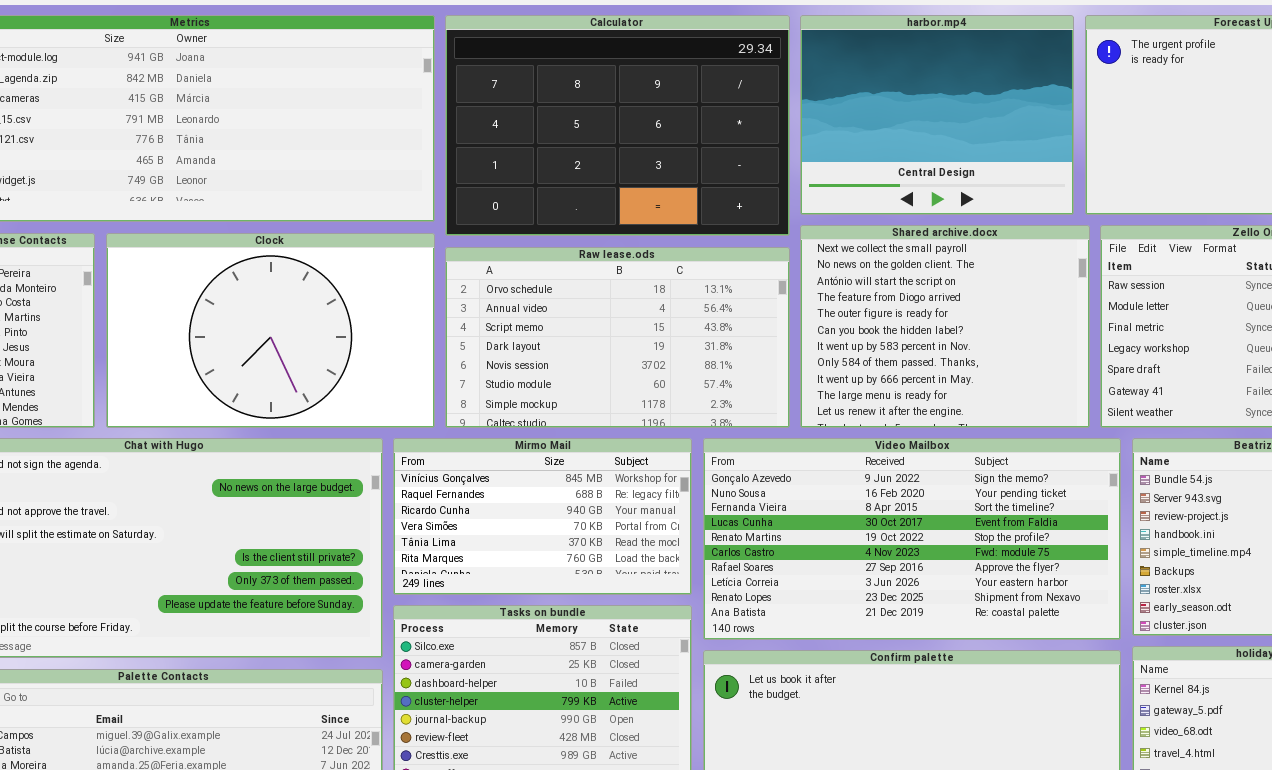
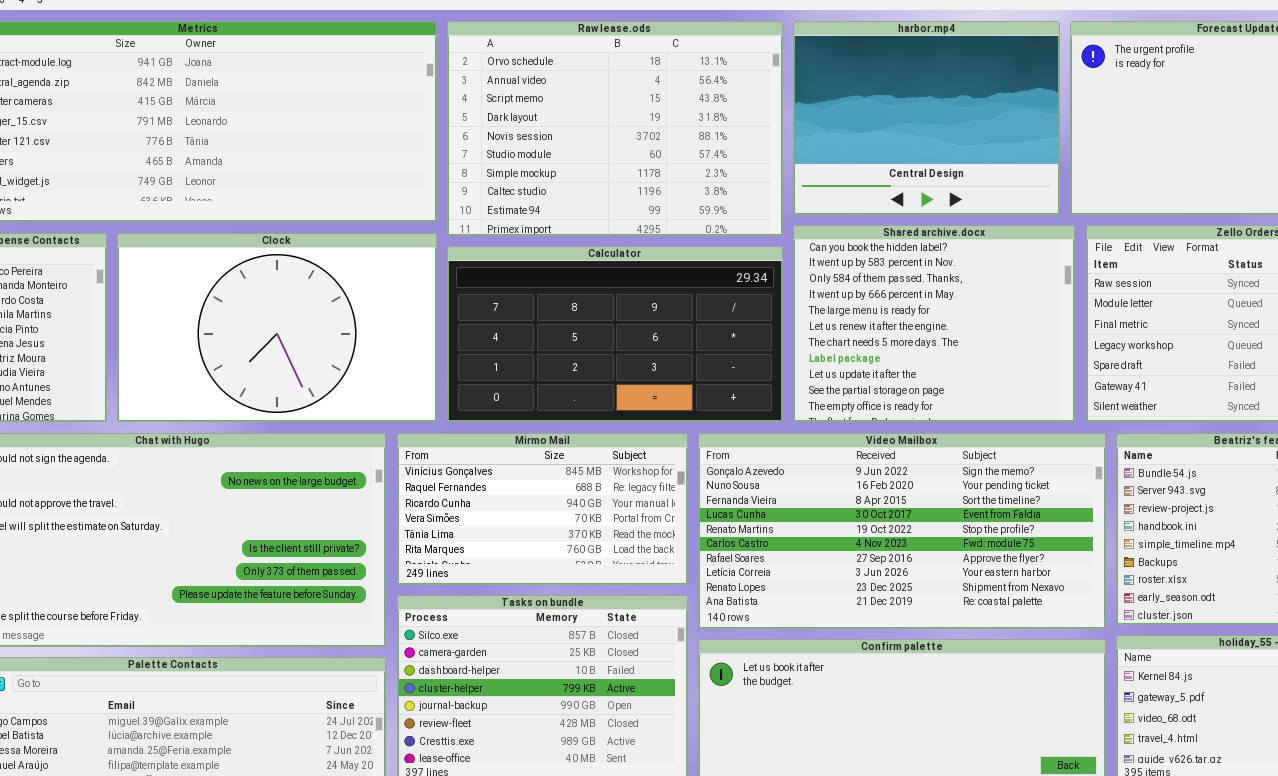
Calculator: [445,15,790,236] -> [447,246,783,422], moved, resized
Shared archive.docx: [800,225,1090,428] -> [793,225,1075,422], scrolled down 5 rows
Raw lease.ods: [445,247,790,428] -> [447,21,783,236], moved, resized

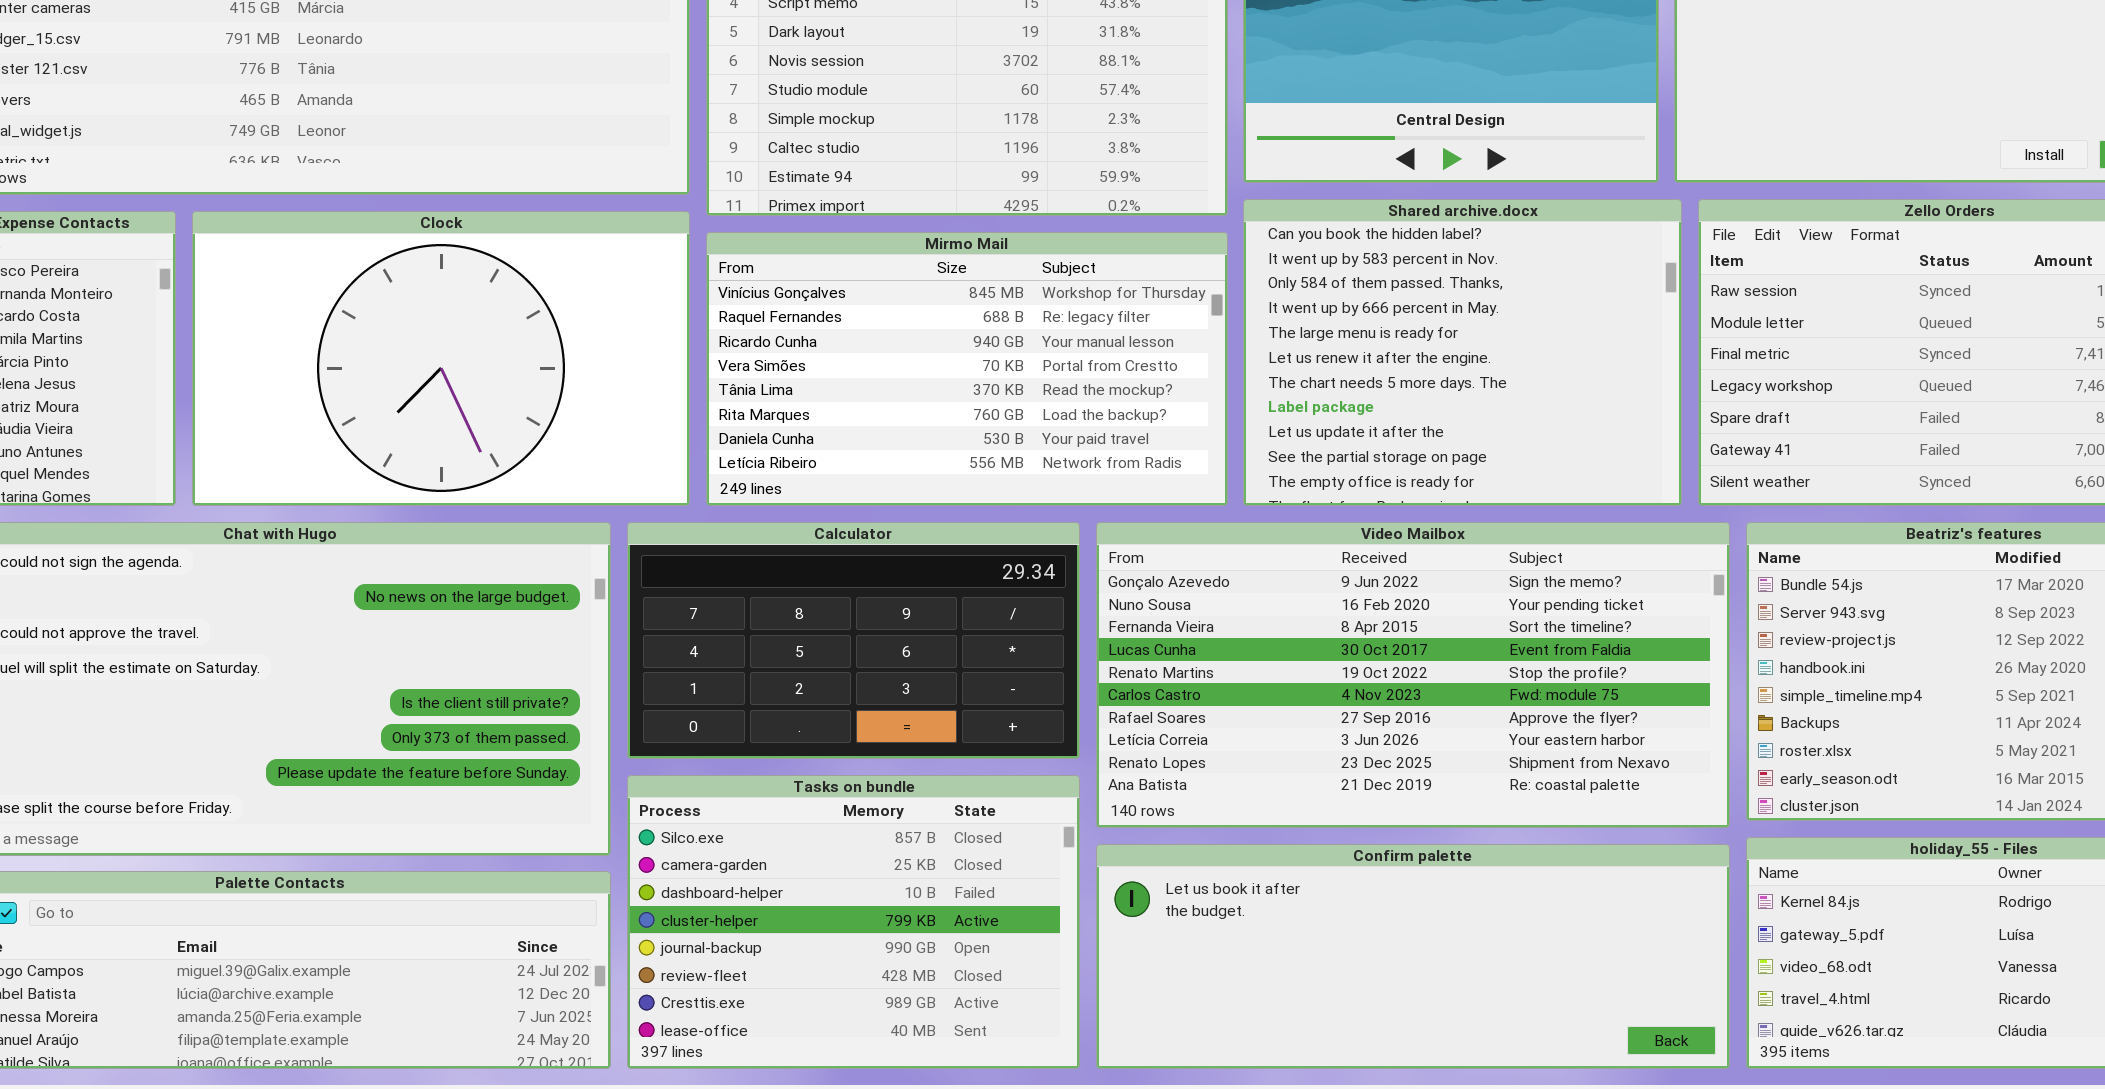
Calculator: [447,246,783,422] -> [627,522,1080,759], moved, resized
Mirmo Mail: [397,433,688,585] -> [706,232,1228,506], moved, resized

